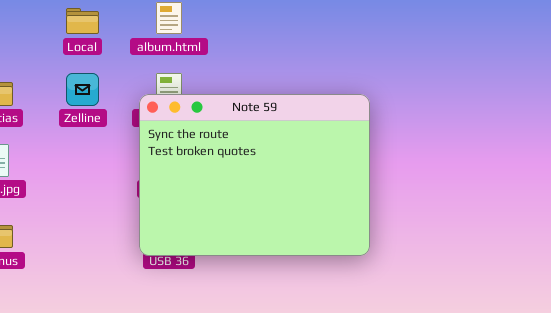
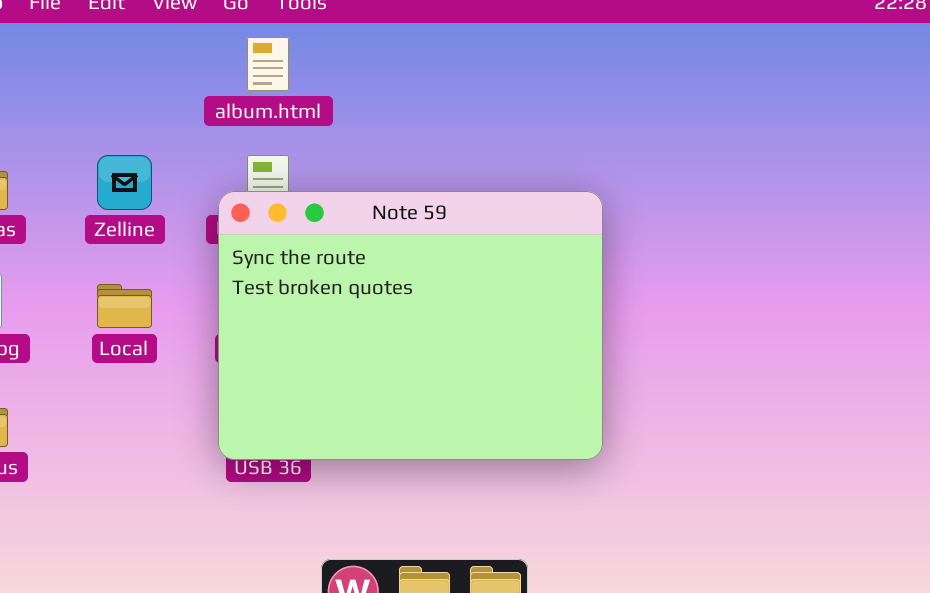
Local: [66,8,99,34] -> [97,284,152,328], moved

